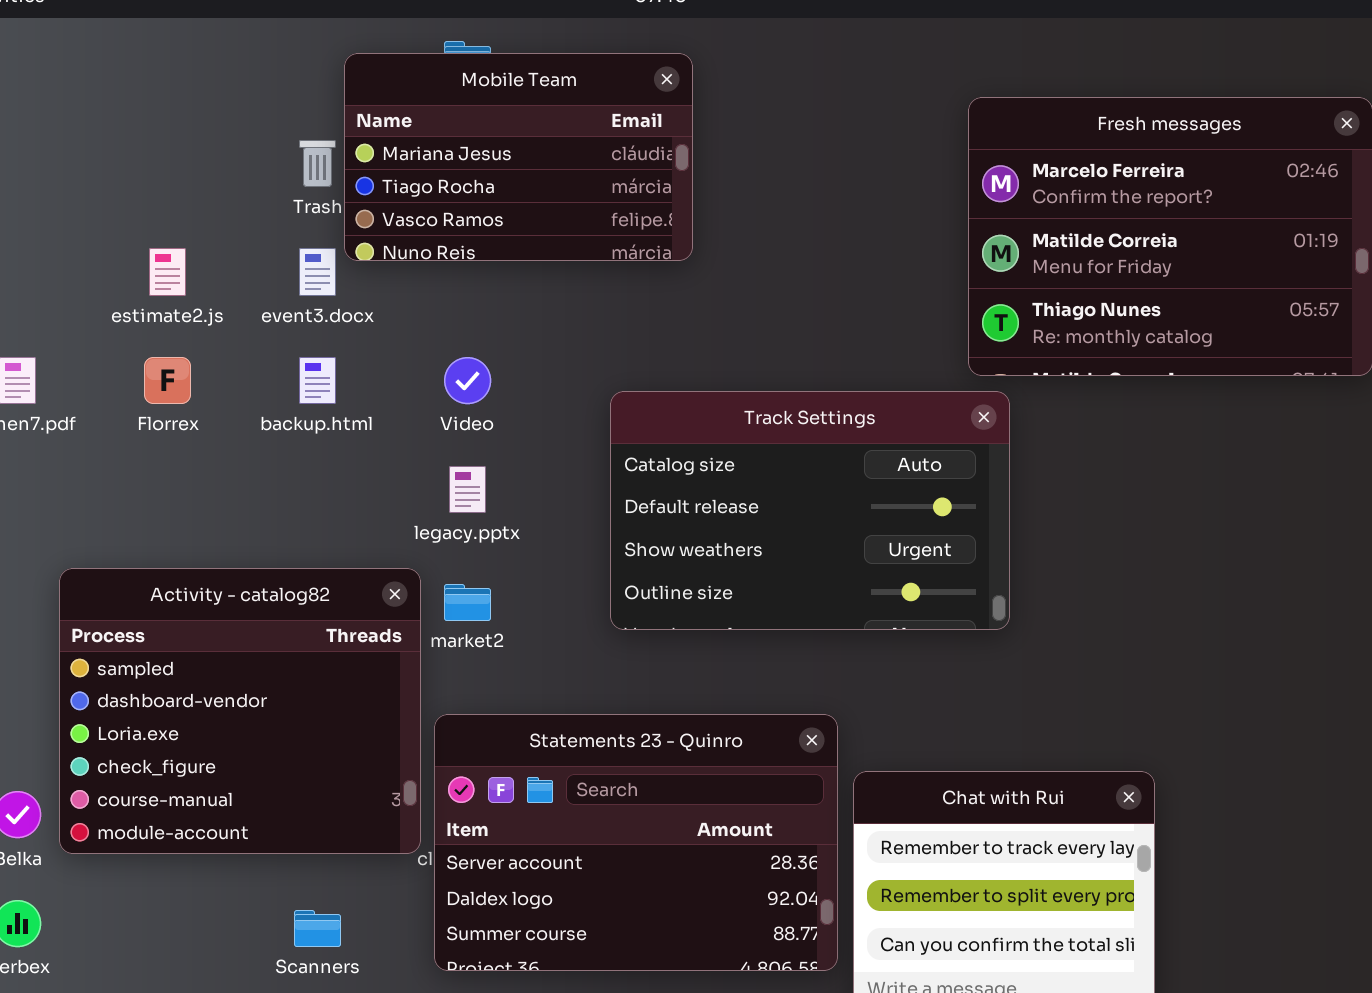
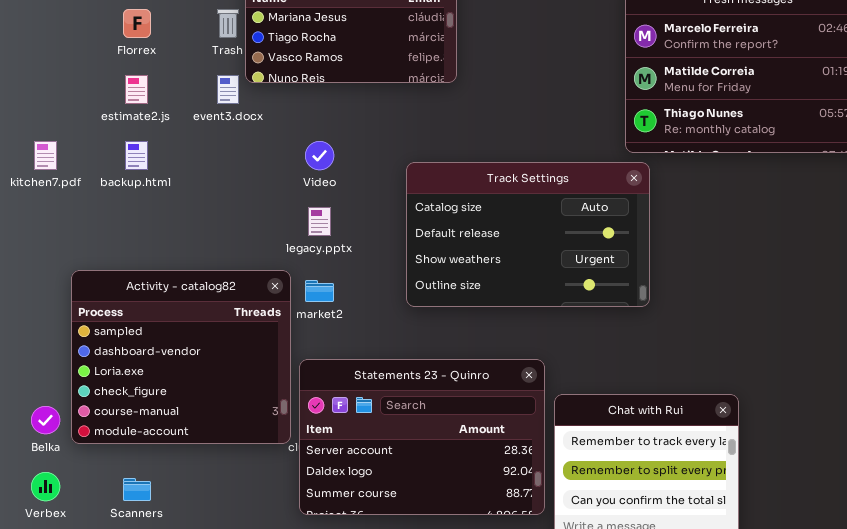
Florrex: [144,357,191,404] -> [123,9,151,38], moved
backup.html: [299,357,336,404] -> [125,141,148,170], moved
Scanners: [294,910,341,947] -> [123,478,151,501], moved

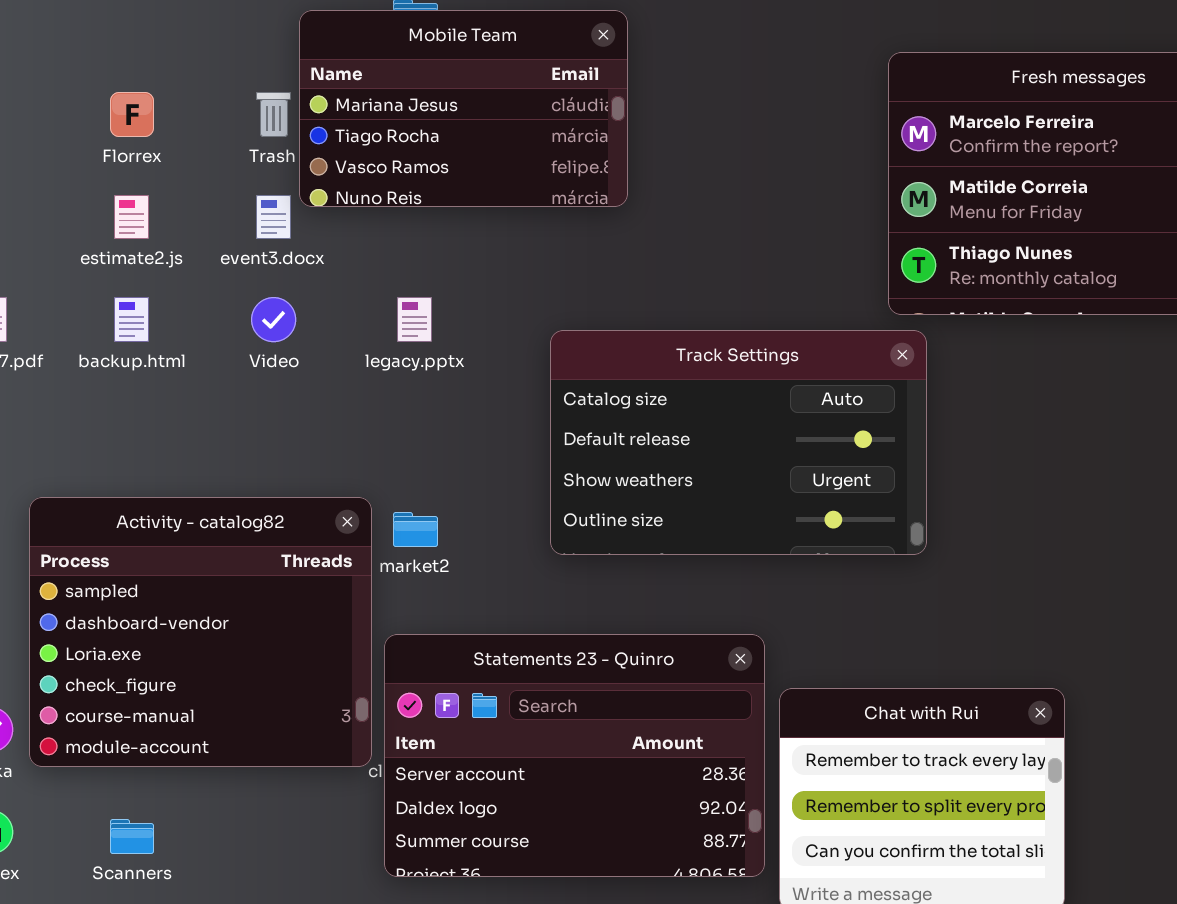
Video: [305,141,334,170] -> [251,297,296,342], moved
legacy.pptx: [308,207,331,236] -> [397,297,432,342], moved

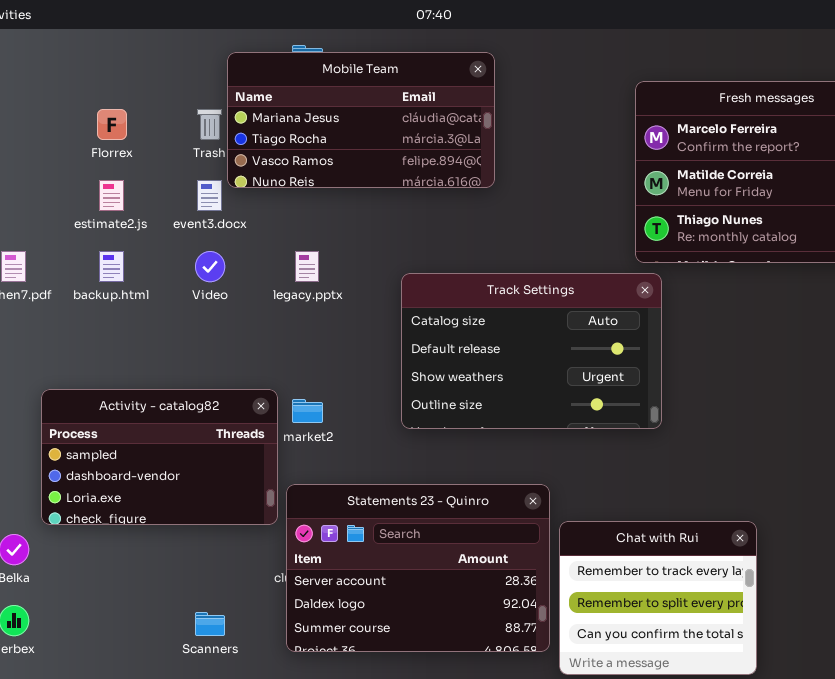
Mobile Team: [299,10,628,207] -> [227,52,495,188], resized
Activity - catalog82: [29,497,372,767] -> [41,389,278,525], resized
Scanners: [110,819,154,854] -> [195,612,225,636], moved

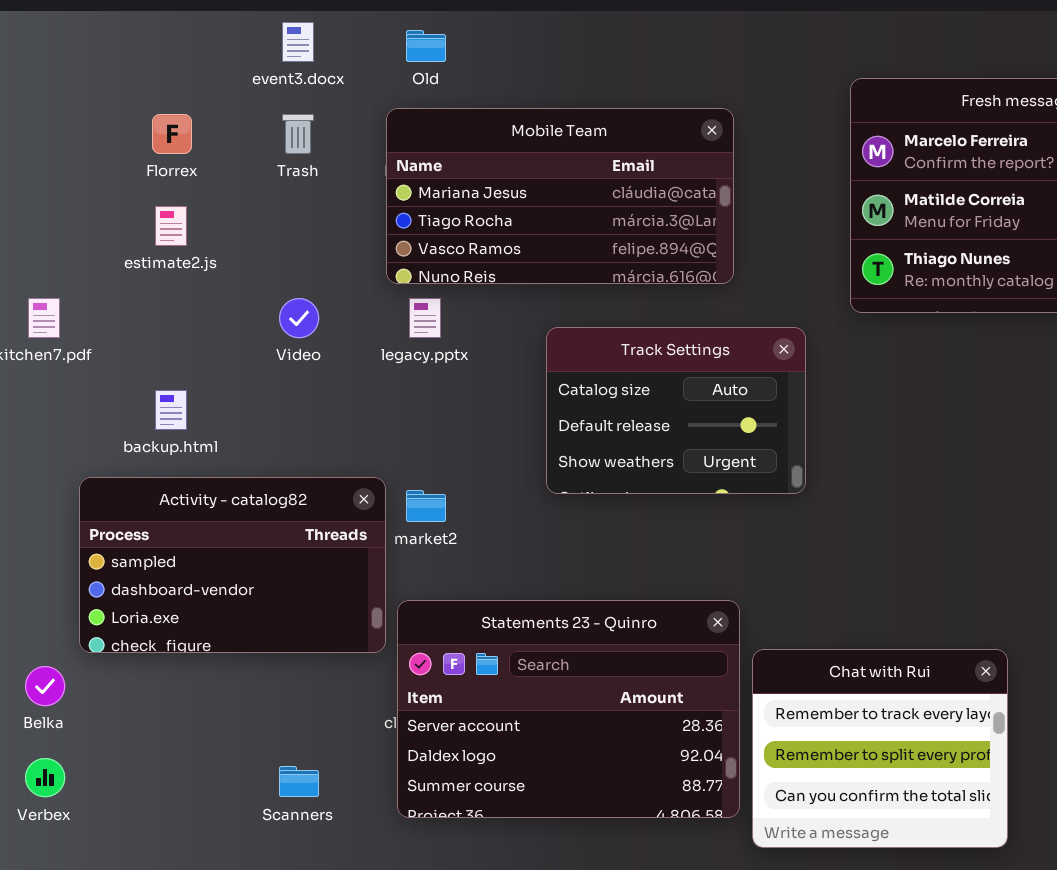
Mobile Team: [227,52,495,188] -> [386,108,734,284], moved
event3.docx: [197,180,222,211] -> [282,22,314,62], moved
backup.html: [99,251,124,282] -> [155,390,187,430], moved
Track Settings: [401,273,662,429] -> [546,327,806,494], resized

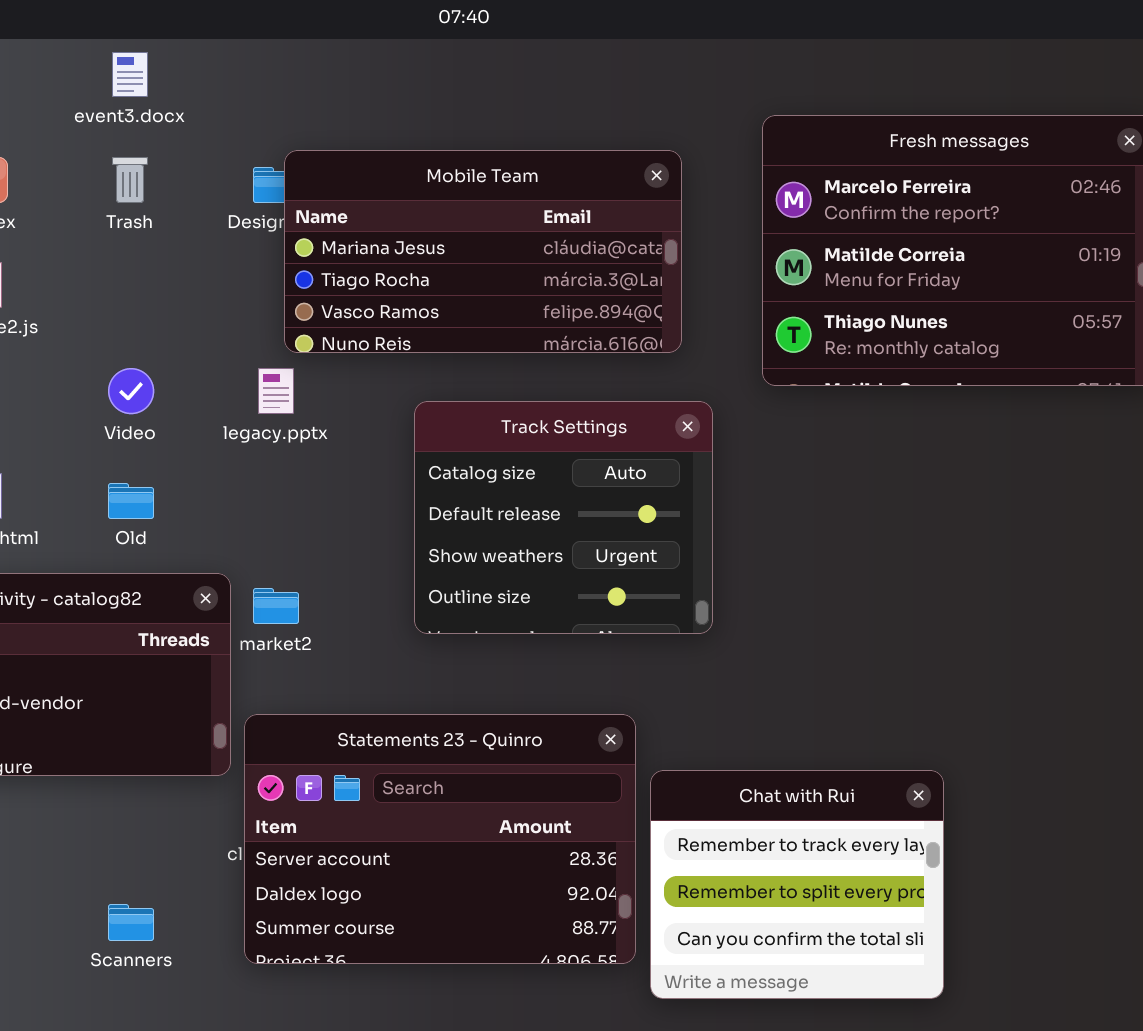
Old: [406,30,446,62] -> [108,483,154,519], moved
Mobile Team: [386,108,734,284] -> [284,150,682,353], moved
Track Settings: [546,327,806,494] -> [414,401,713,634], resized

